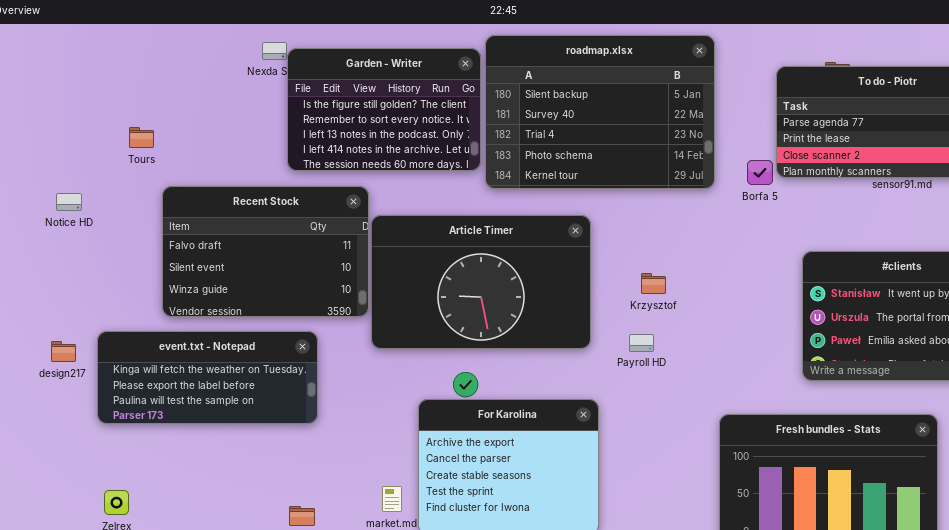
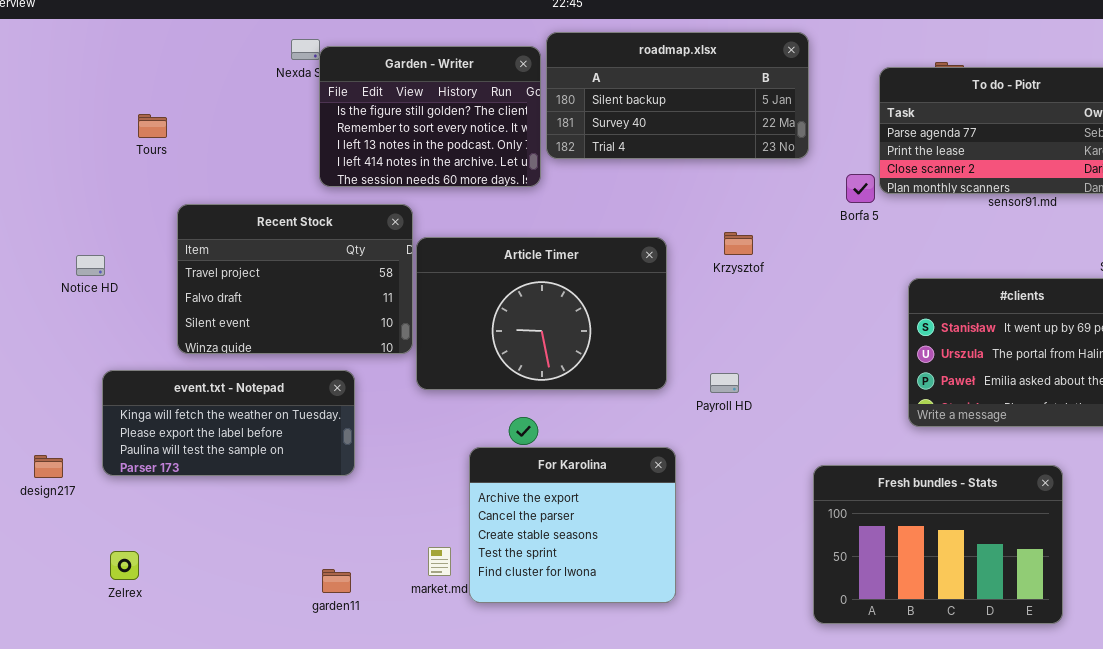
roadmap.xlsx: [485,35,715,189] -> [546,32,809,159], resized
Tours: [129,127,154,148] -> [138,114,167,138], moved
Recent Stock: [162,186,369,317] -> [177,204,413,354], scrolled up 1 row
Notice HD: [56,193,82,211] -> [76,255,105,276], moved
Krzysztof: [641,273,666,294] -> [724,232,753,255], moved
design217: [51,341,76,362] -> [34,455,63,478], moved

